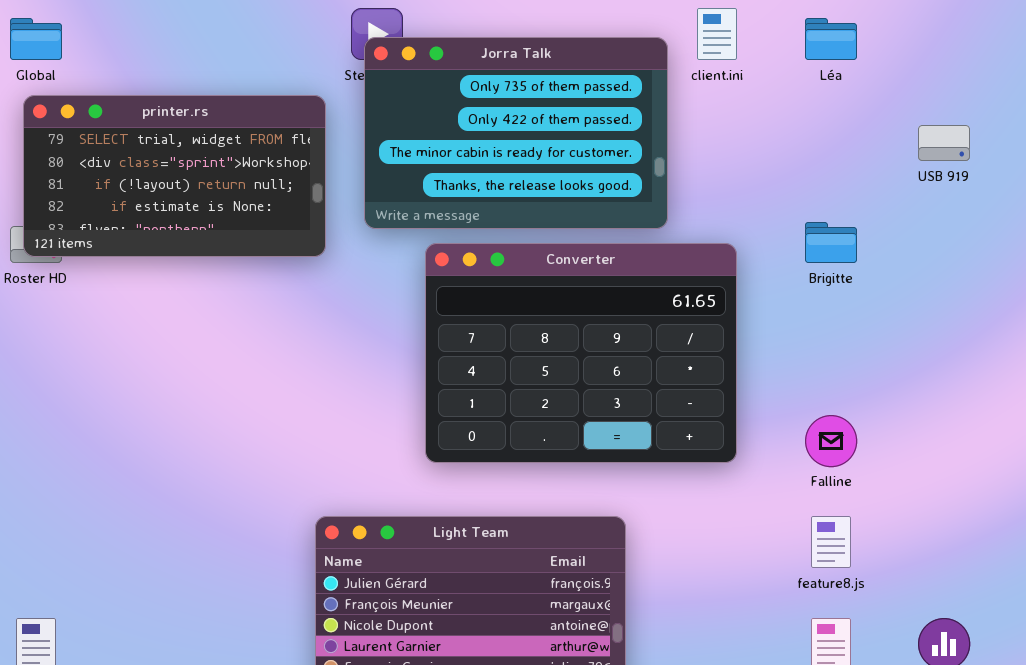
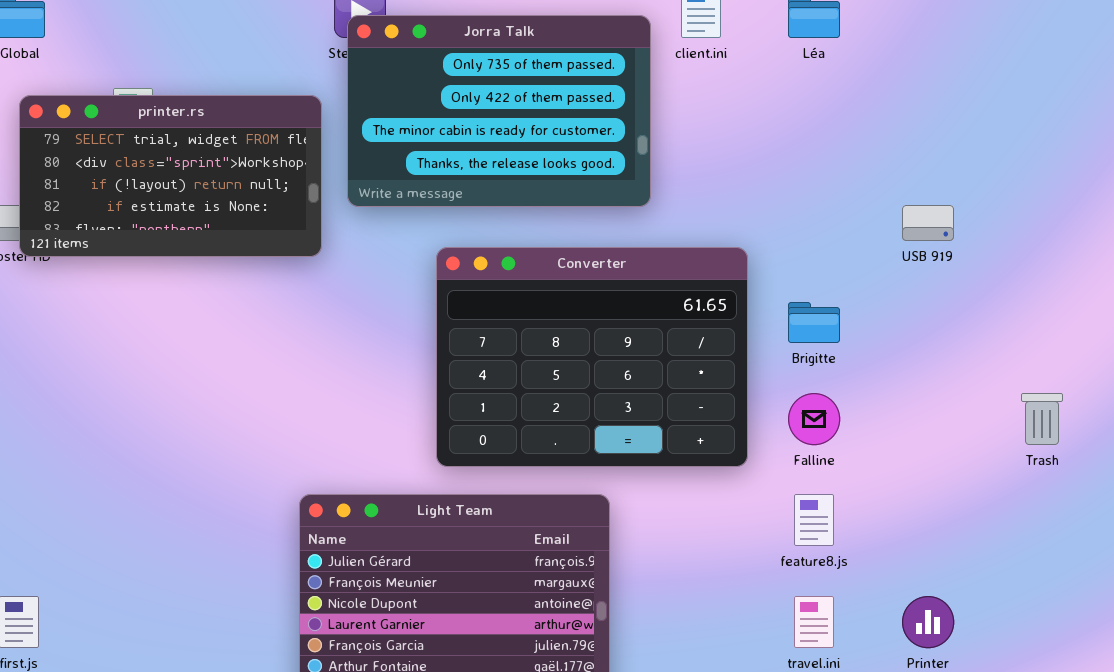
printer.rs: [23,95,326,257] -> [19,95,322,257], moved
USB 919: [918,125,970,161] -> [902,205,954,241], moved
Brigitte: [805,222,857,263] -> [788,302,840,343], moved
Converter: [425,243,737,463] -> [436,247,748,467], moved

